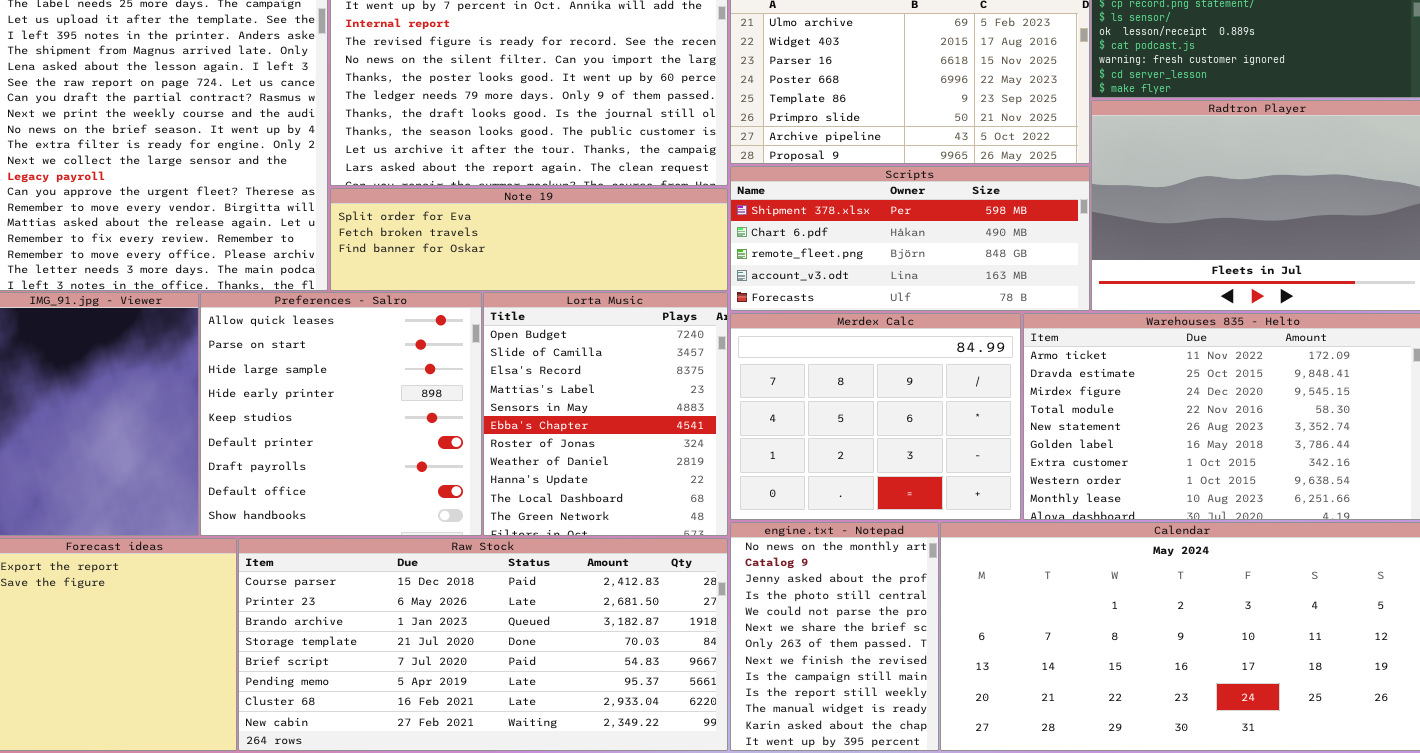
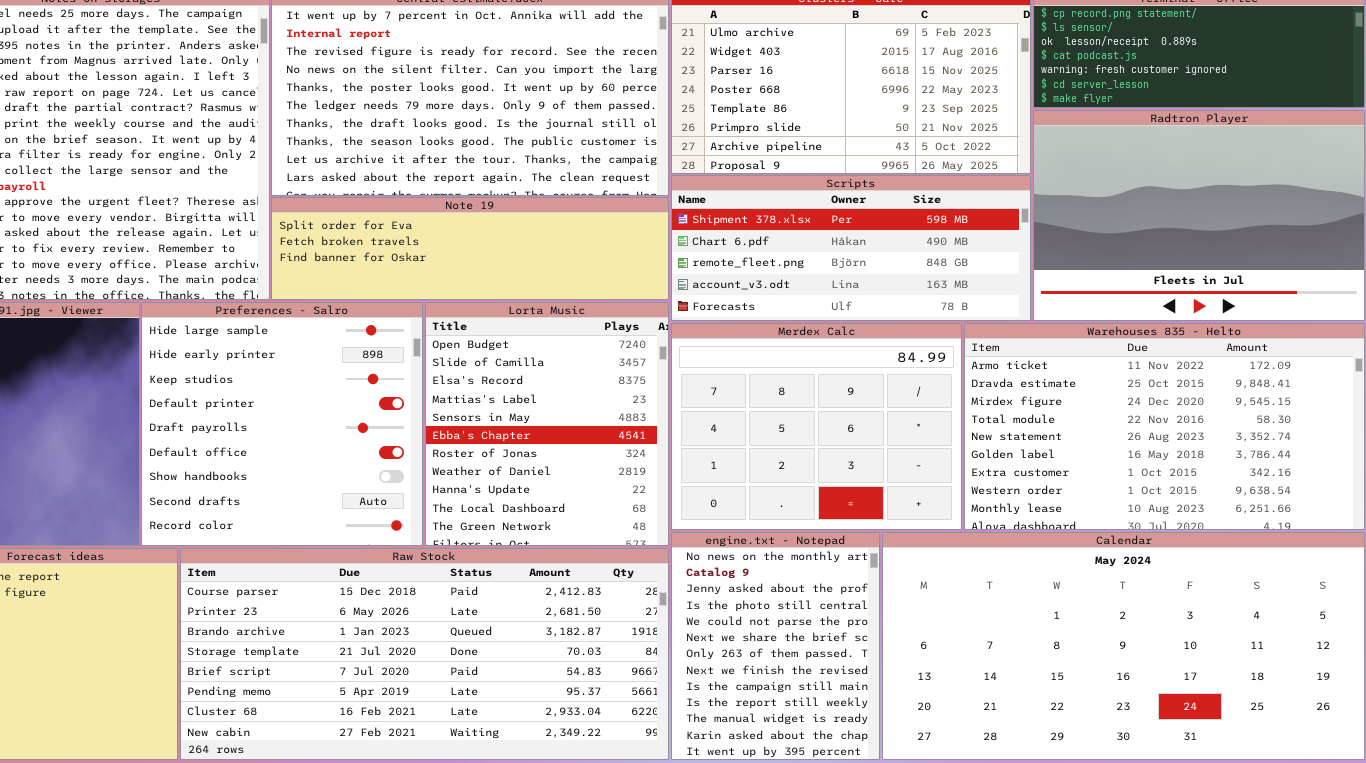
Preferences - Salro: [200,292,482,536] -> [141,302,423,546], scrolled down 2 rows

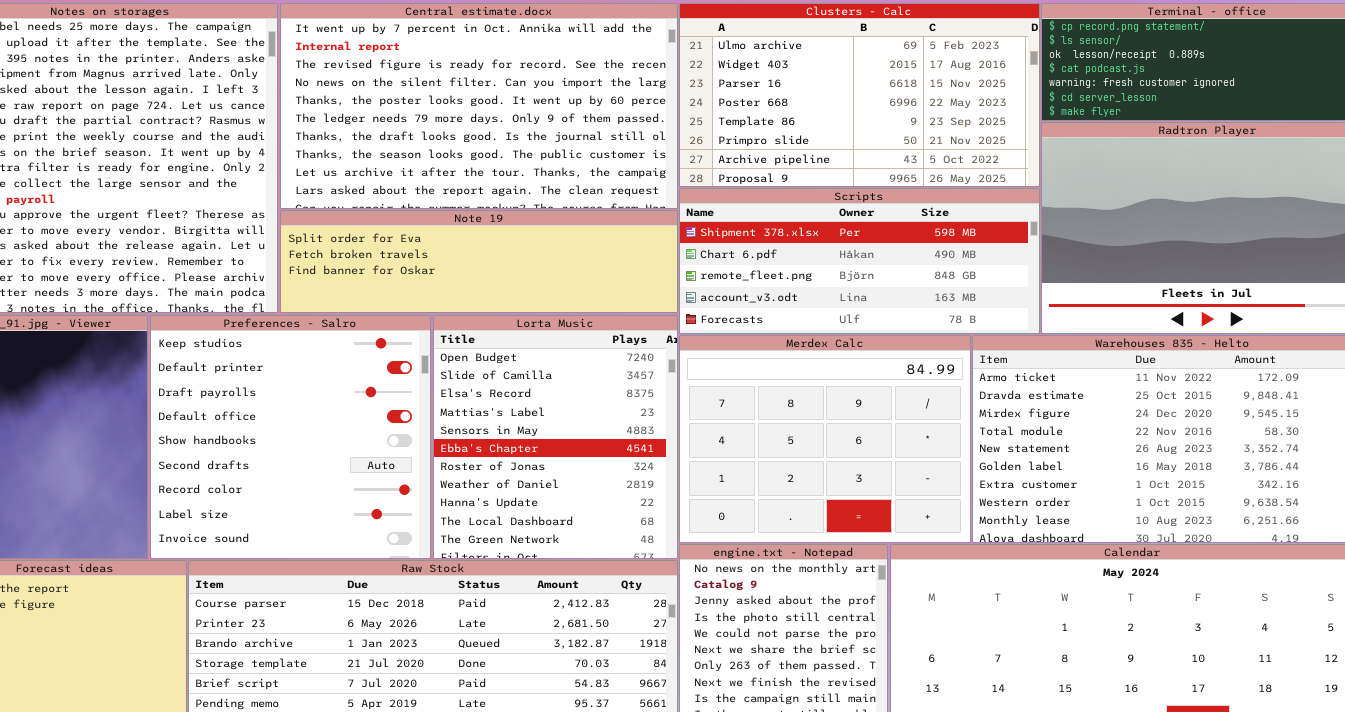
Preferences - Salro: [141,302,423,546] -> [150,315,431,559], scrolled down 2 rows

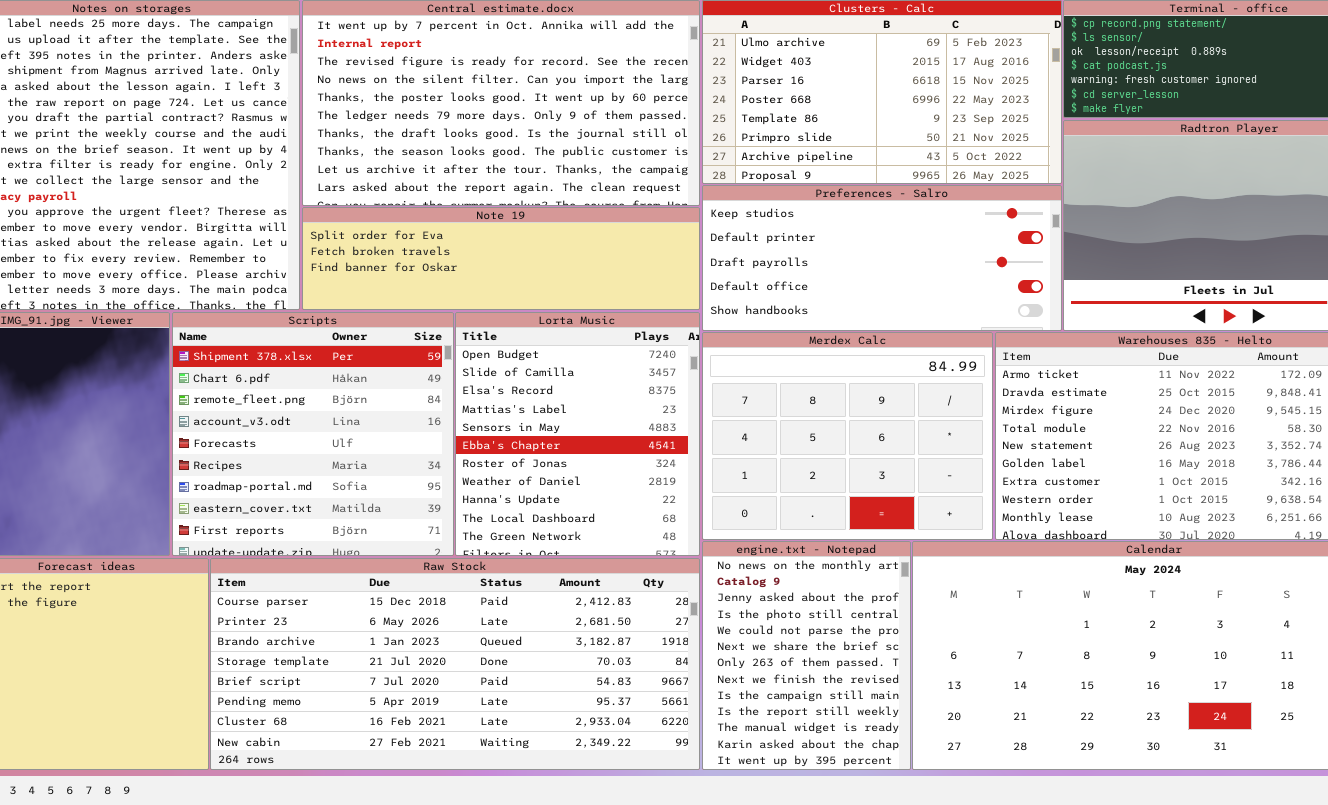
Scripts: [679,188,1040,334] -> [172,312,454,556], moved, resized
Preferences - Salro: [150,315,431,559] -> [702,185,1062,331], moved, resized

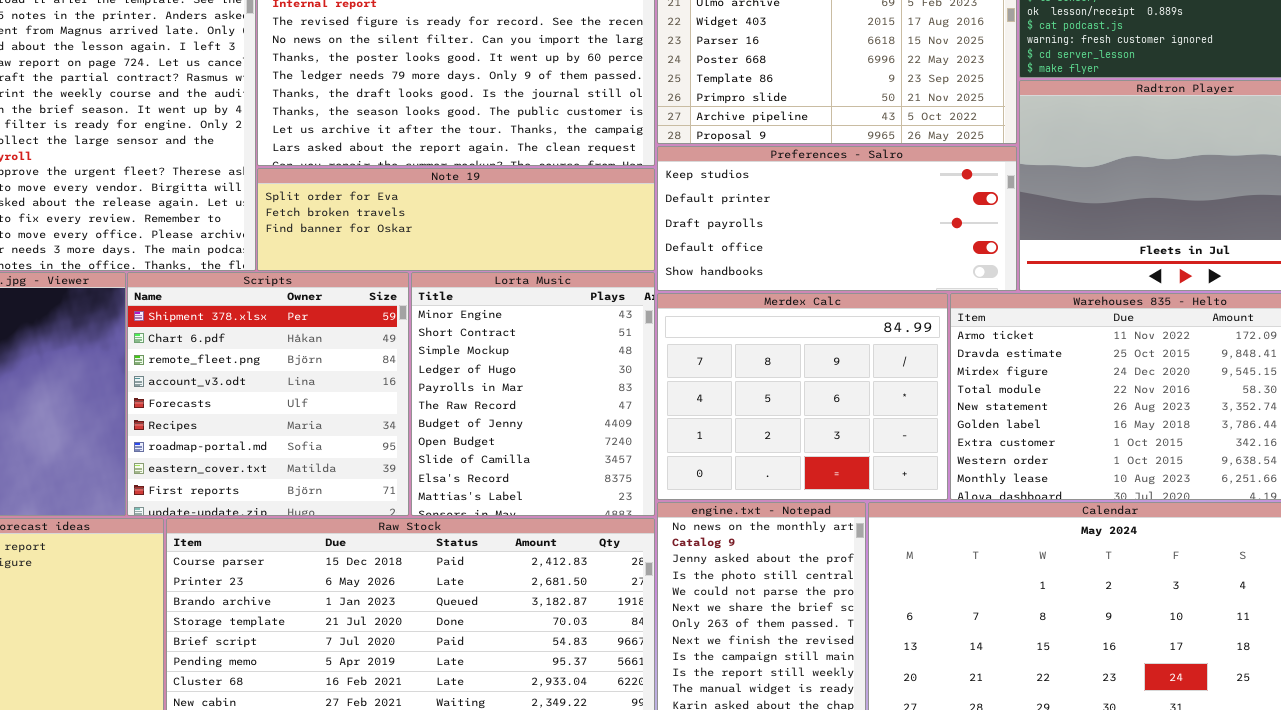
Lorta Music: [455,312,700,556] -> [411,272,655,516], scrolled up 7 rows

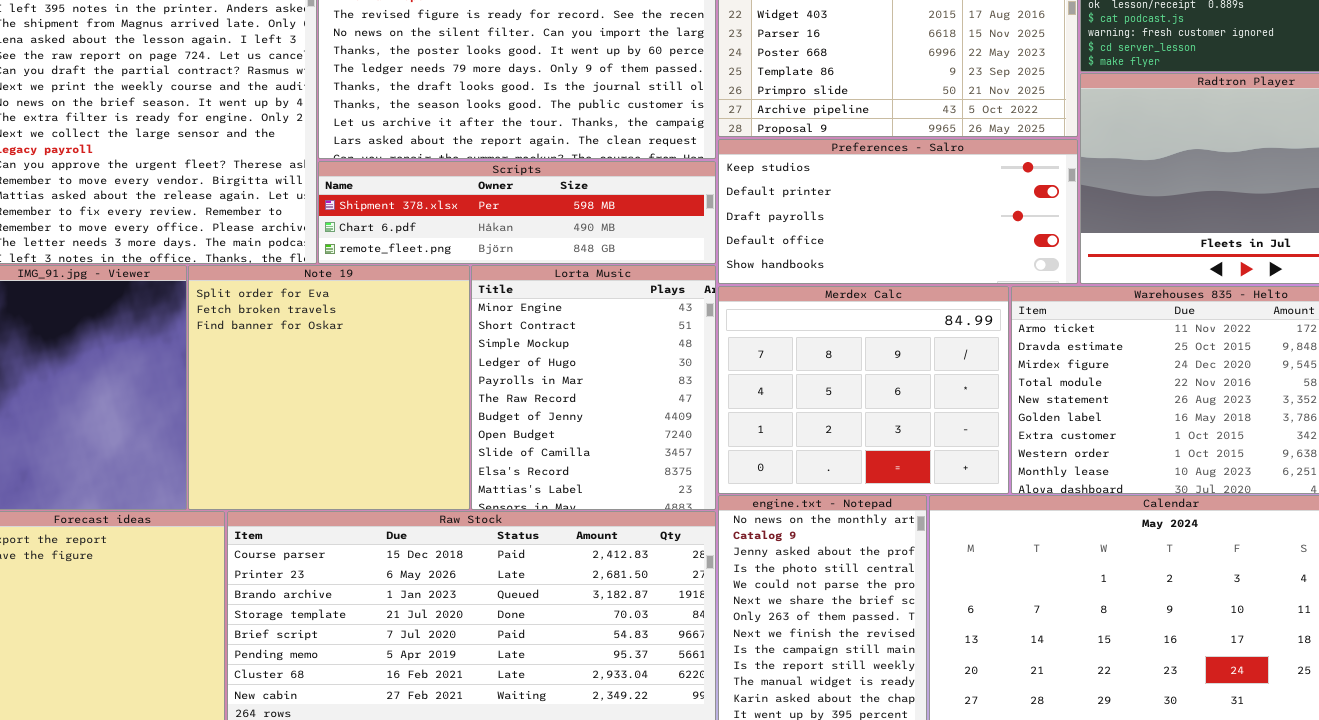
Note 19: [257,168,655,271] -> [188,265,470,510], moved, resized
Scripts: [127,272,409,516] -> [318,161,716,264], moved, resized

